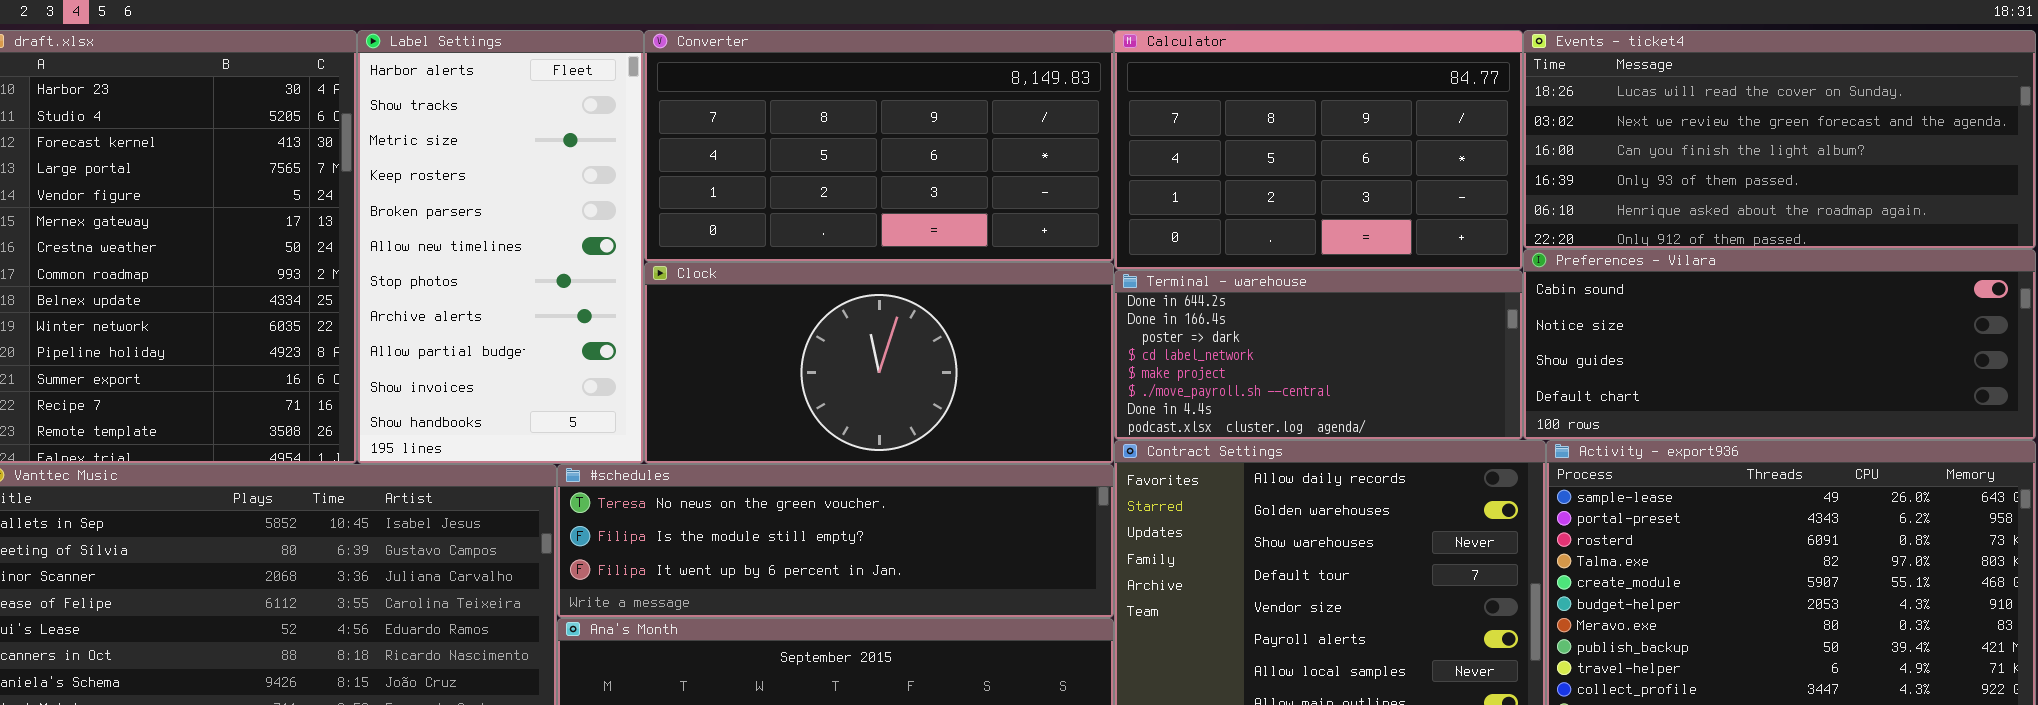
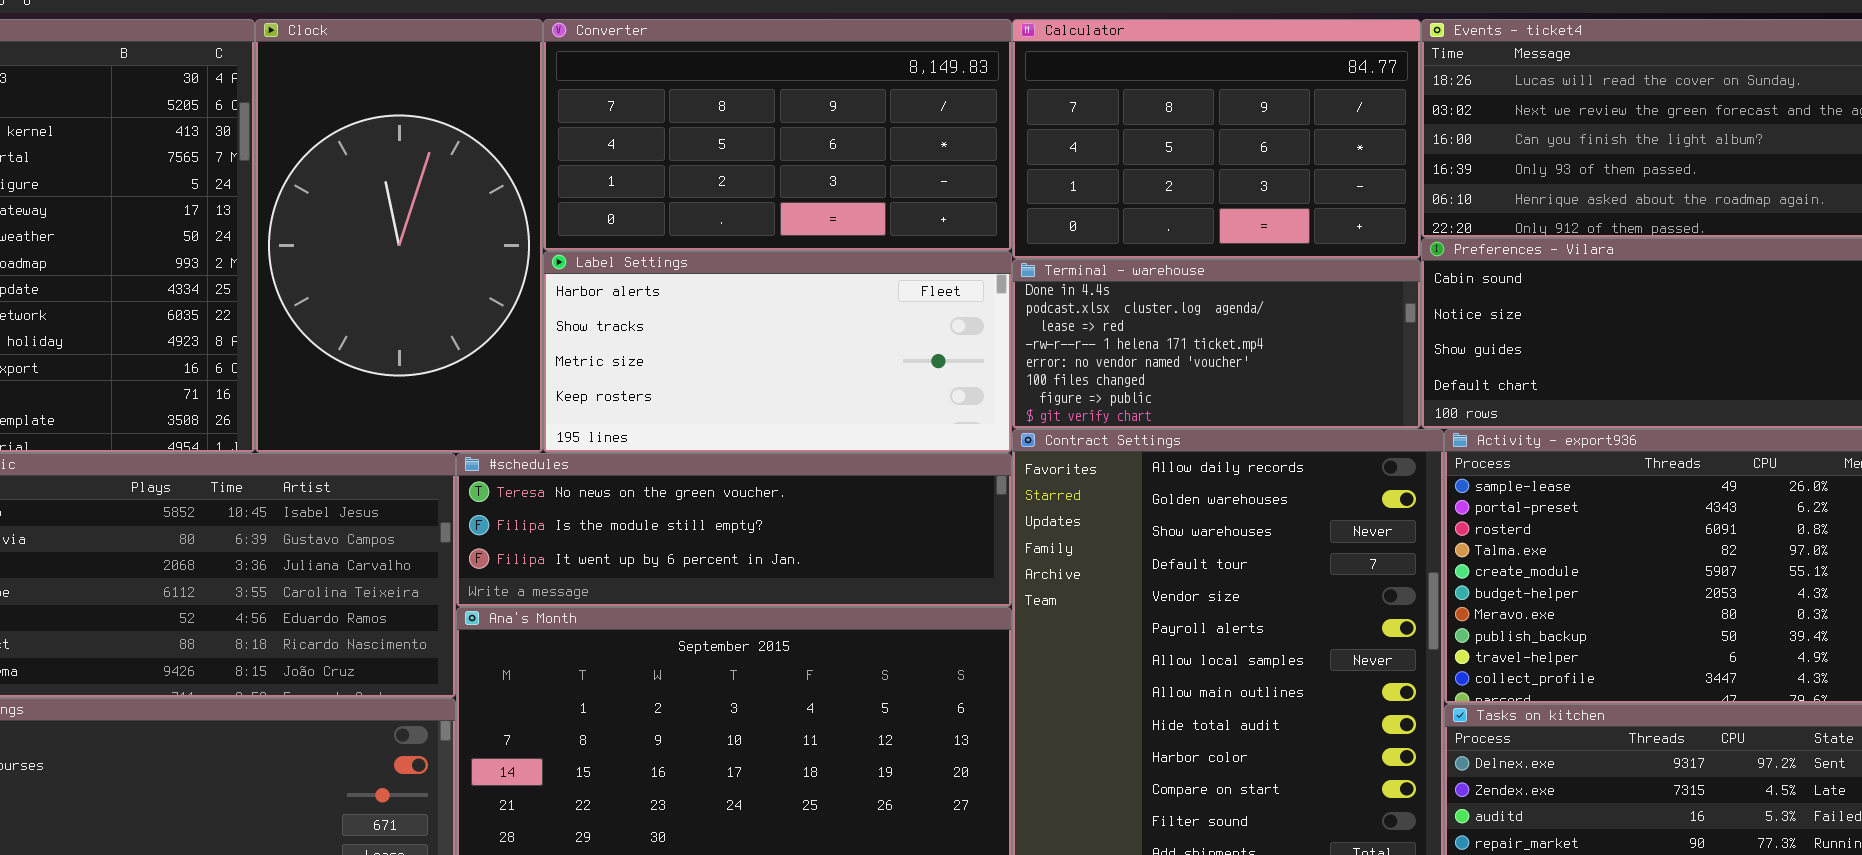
Label Settings: [357,30,644,464] -> [543,251,1012,453], moved, resized
Clock: [644,262,1114,464] -> [255,19,543,453], moved, resized
Terminal - warehouse: [1114,270,1523,440] -> [1012,259,1421,429], scrolled down 6 rows

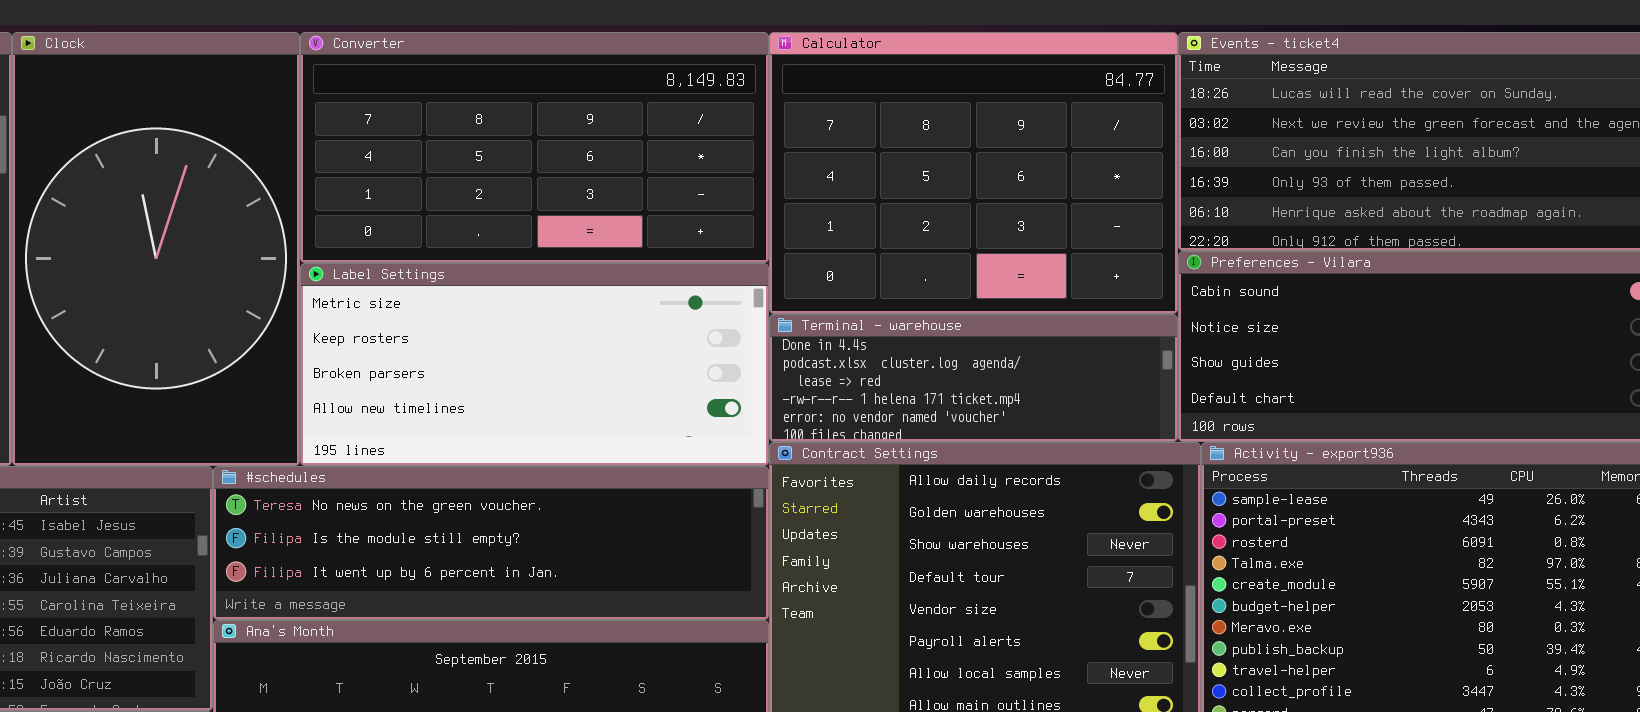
Calculator: [1012,19,1421,259] -> [769,32,1178,314], resized
Label Settings: [543,251,1012,453] -> [300,263,769,466], scrolled down 2 rows
Terminal - warehouse: [1012,259,1421,429] -> [769,314,1178,442], resized

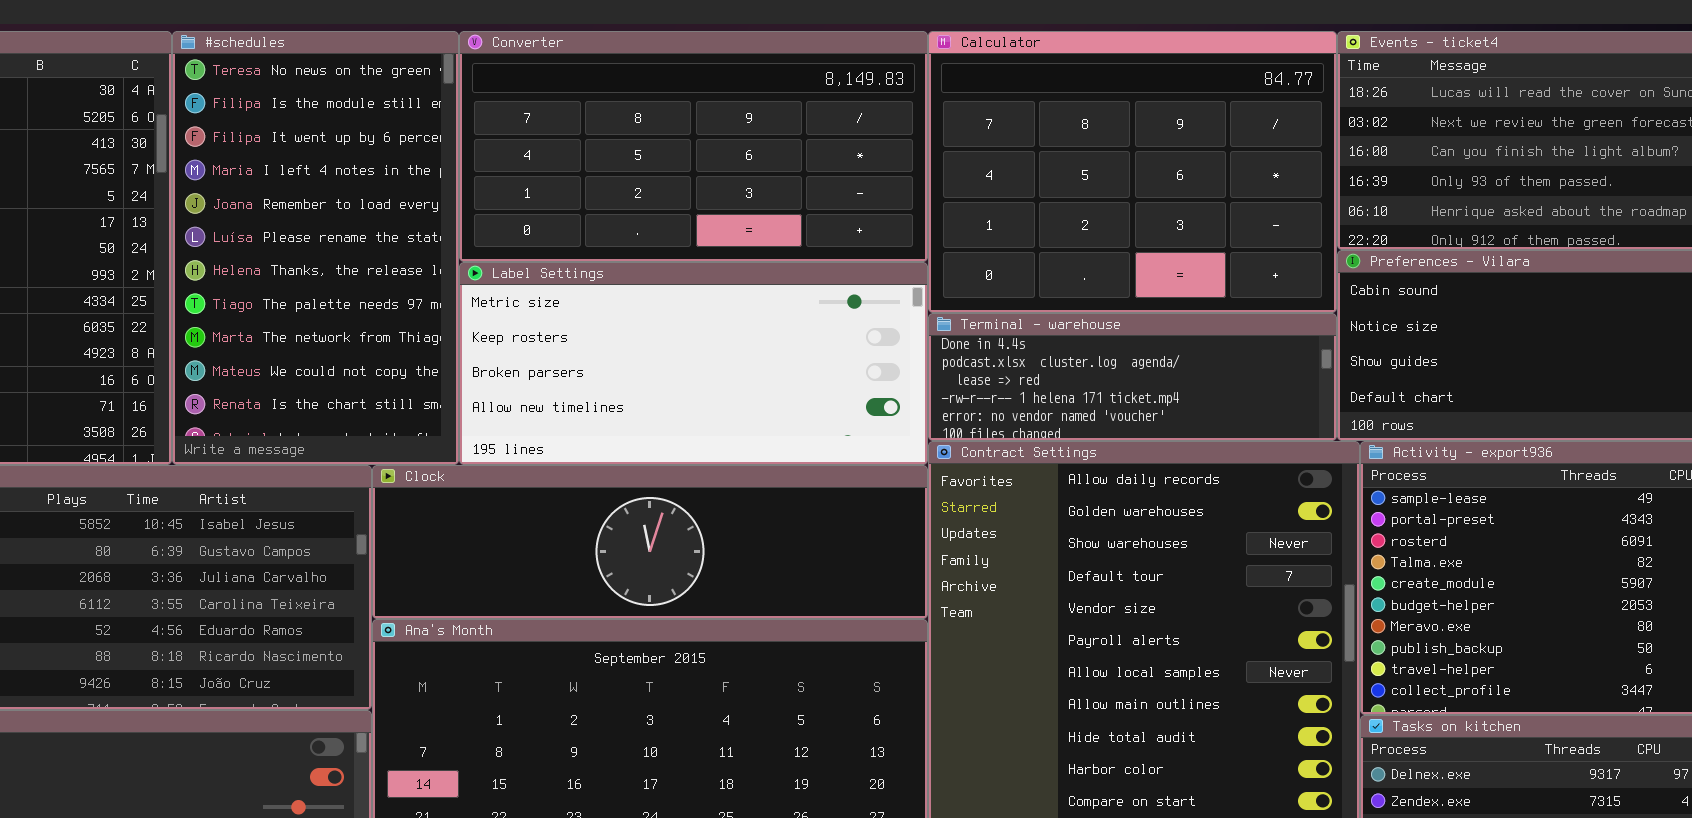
Clock: [12,32,300,466] -> [372,465,928,619], moved, resized
#schedules: [213,466,769,620] -> [172,31,459,465], moved, resized

